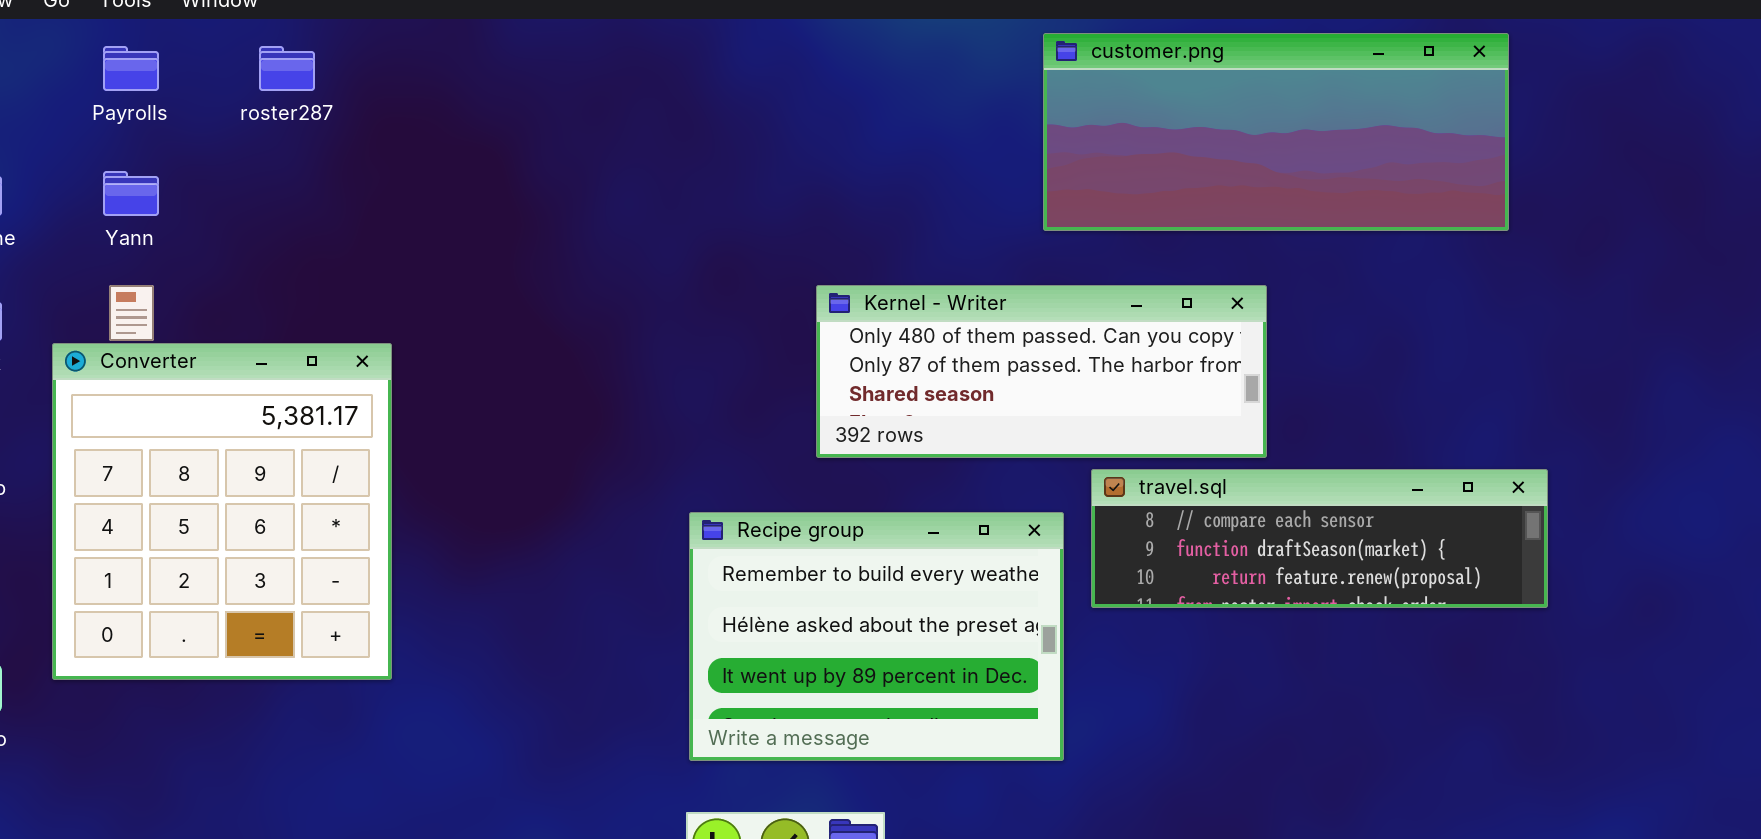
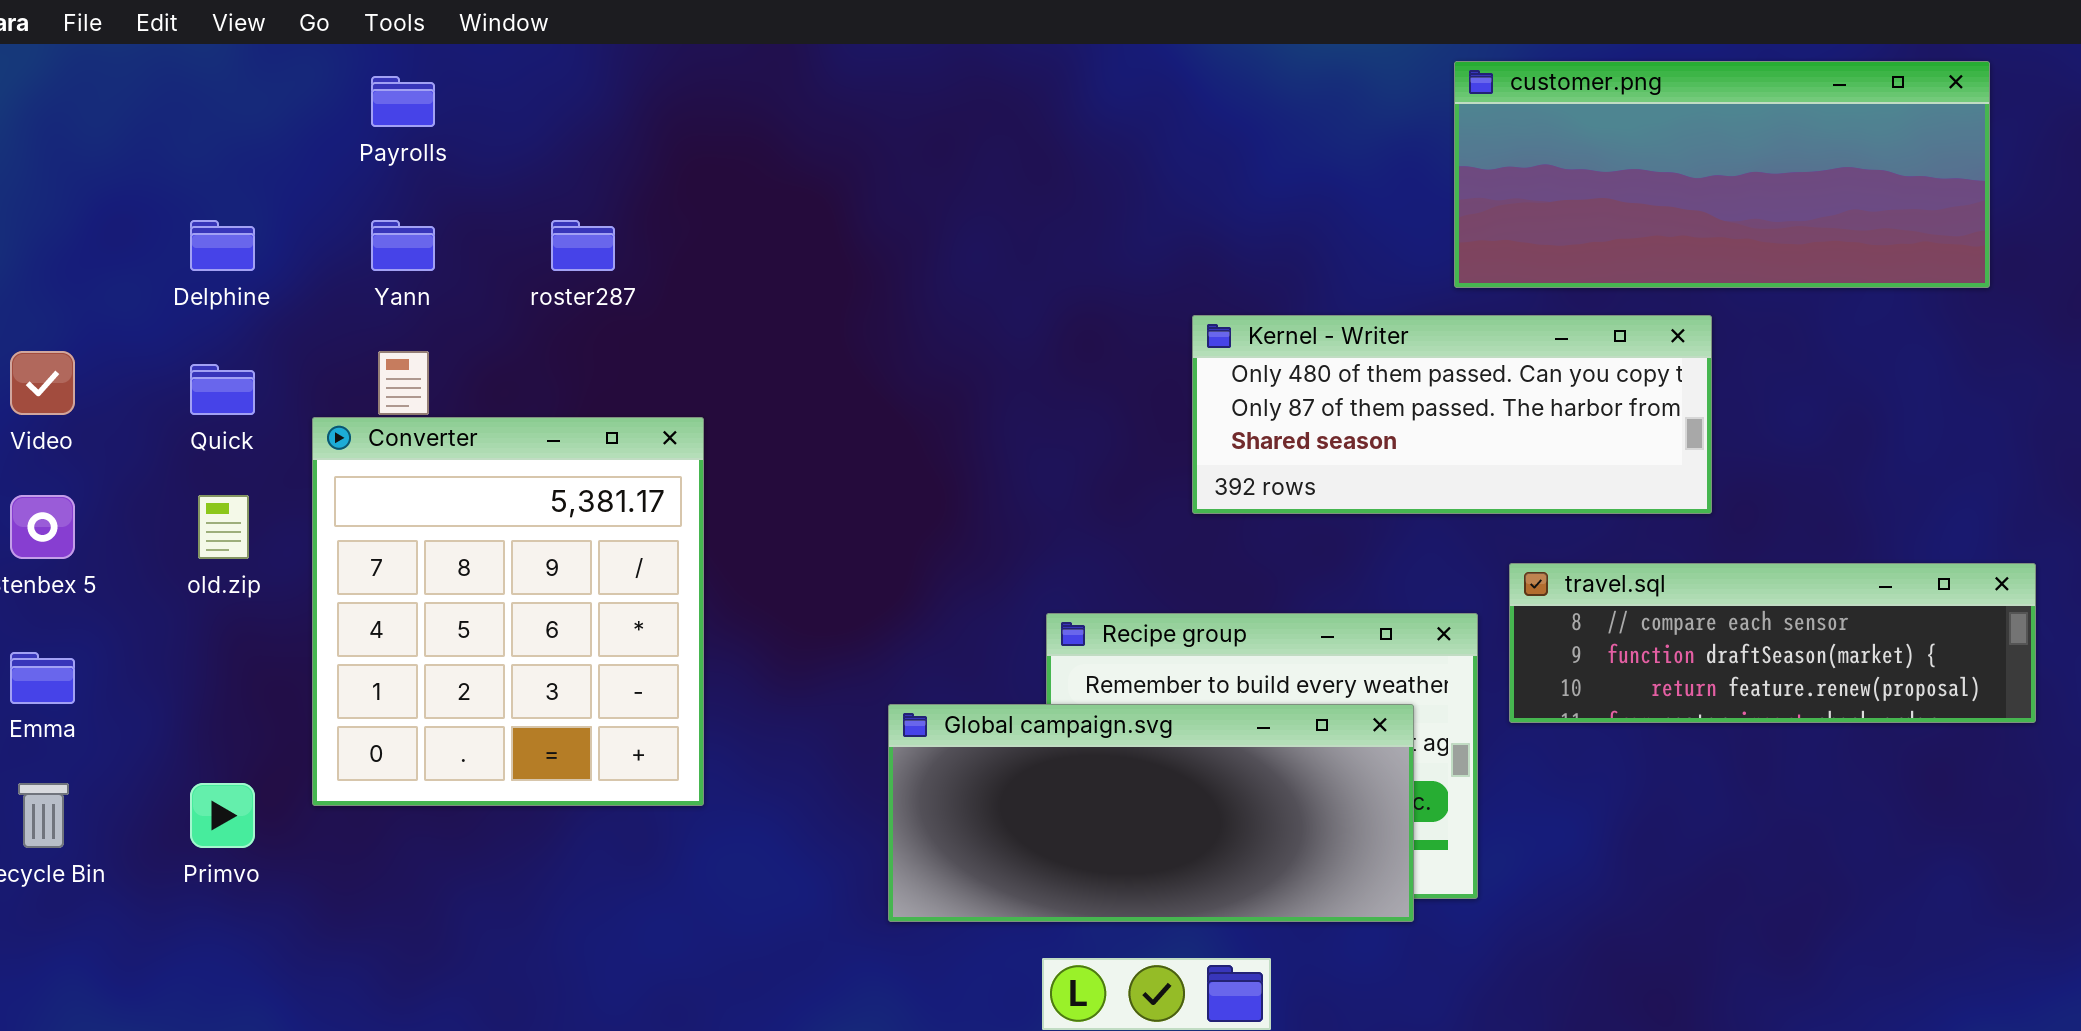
roster287: [259,46,315,91] -> [551,220,615,271], moved
Kernel - Writer: [816,285,1267,458] -> [1192,315,1712,514], moved
Global campaign.svg: none -> [888,704,1414,922], opened

